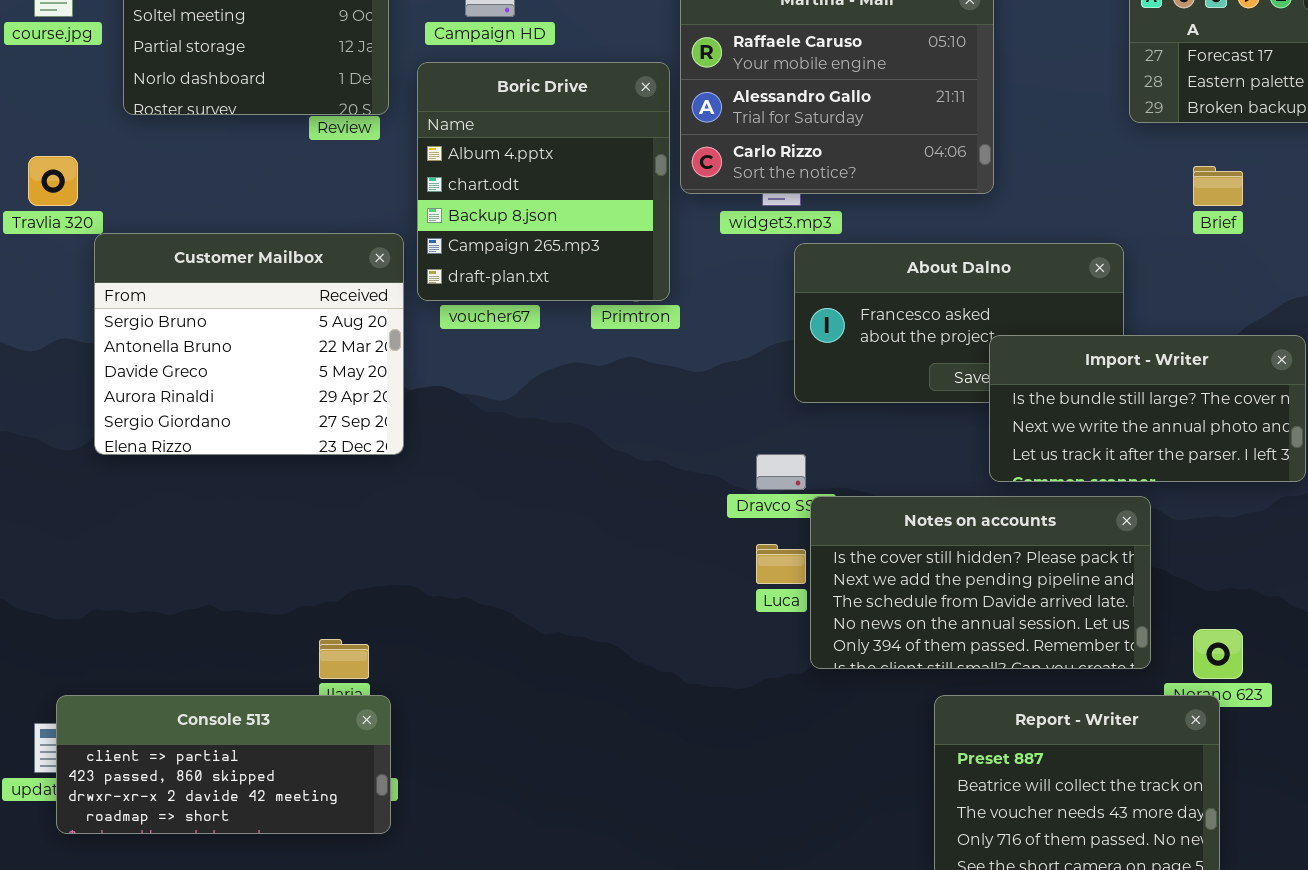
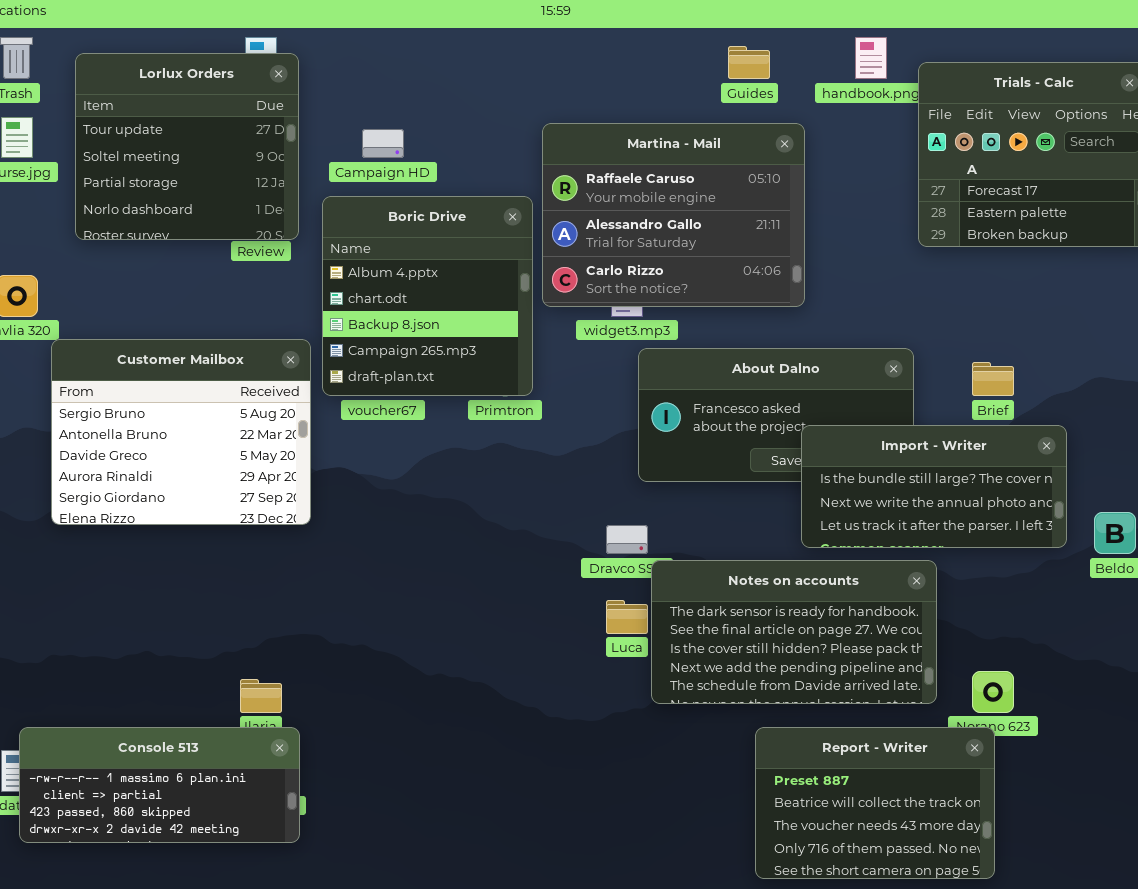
Brief: [1193,166,1243,206] -> [972,362,1014,396], moved
Notes on accounts: [810,496,1151,669] -> [651,560,937,704], scrolled up 2 rows
Console 513: [56,695,391,834] -> [19,727,300,843], scrolled up 1 row

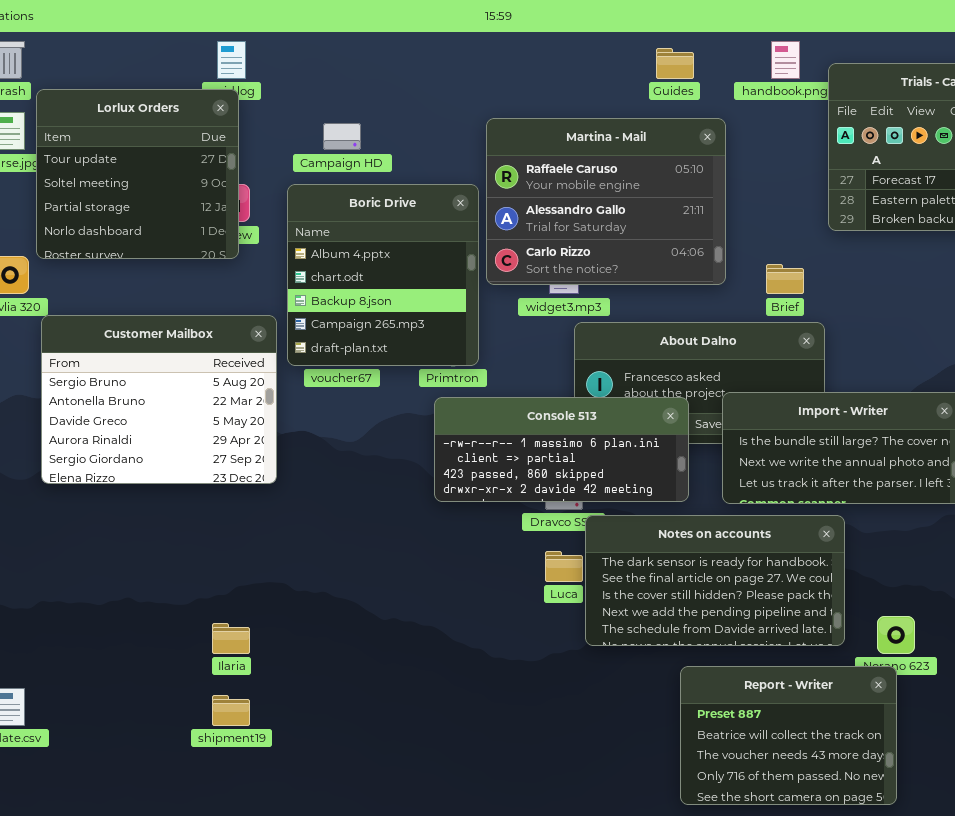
Lorlux Orders: [75,53,299,240] -> [36,89,239,259], moved
Brief: [972,362,1014,396] -> [766,264,804,294], moved
Console 513: [19,727,300,843] -> [434,397,689,502], moved

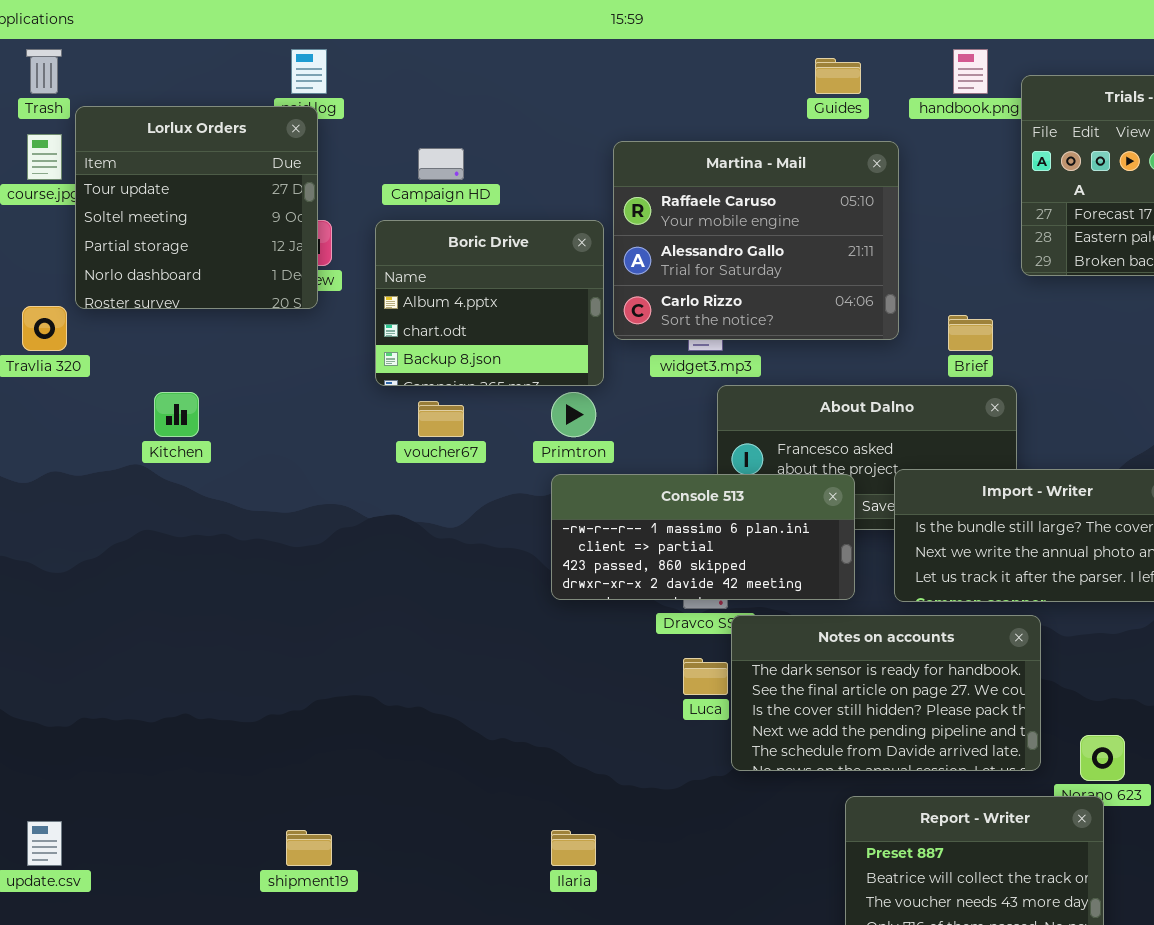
Boric Drive: [287,184,479,366] -> [375,220,604,386], resized
Customer Mailbox: [41,315,277,484] -> none, closed
Ilaria: [212,623,250,654] -> [551,830,596,866], moved

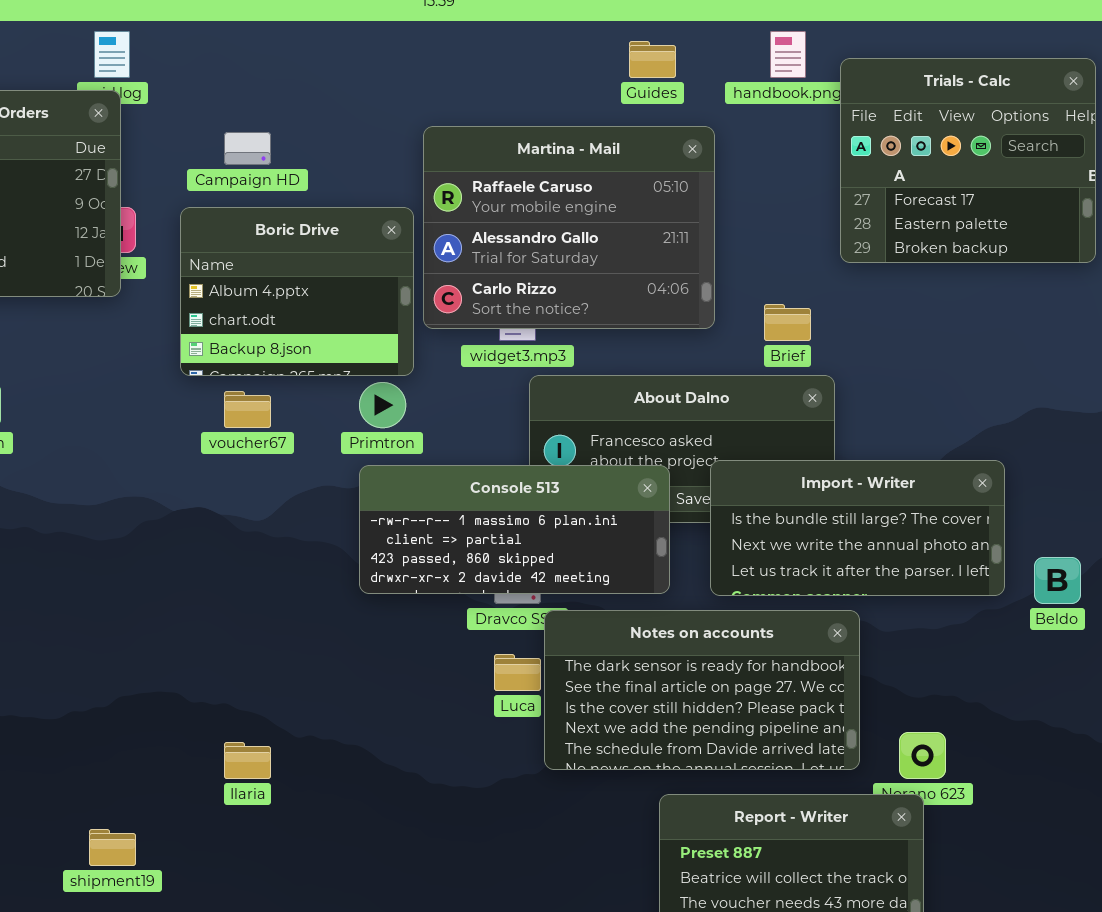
Ilaria: [551,830,596,866] -> [224,742,271,779], moved

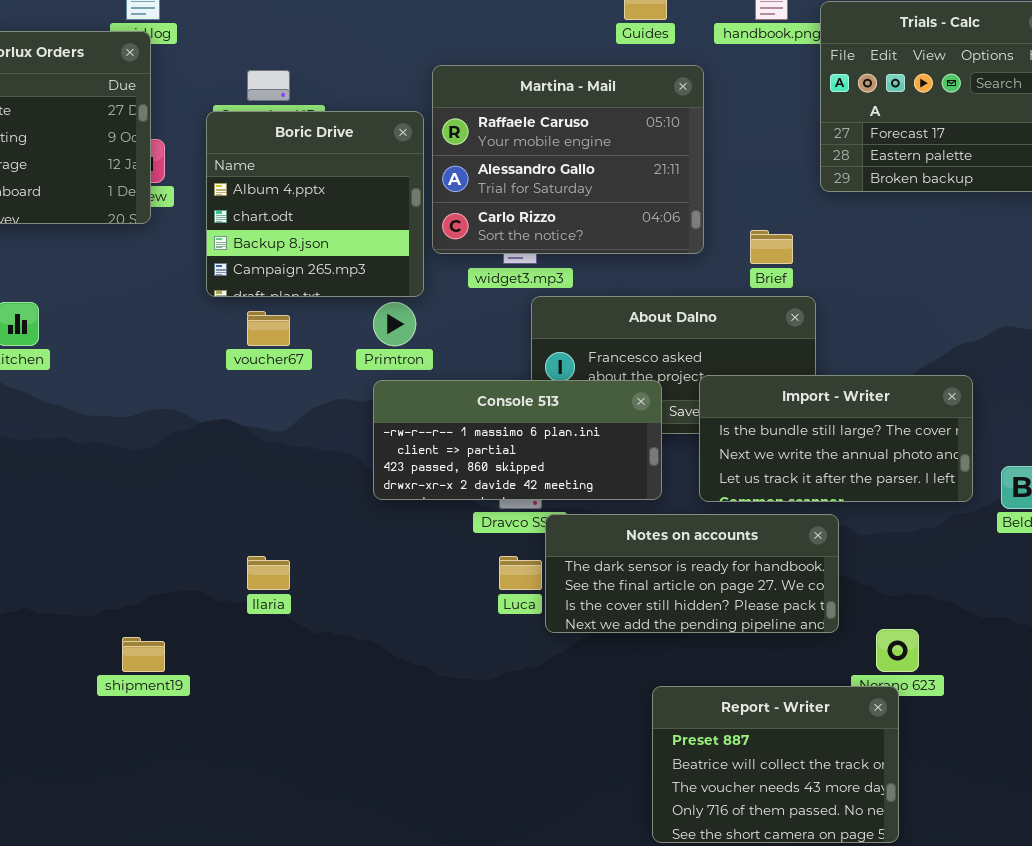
Boric Drive: [180,207,414,376] -> [206,111,424,297], resized
Notes on accounts: [544,610,860,770] -> [545,514,839,633], resized
Ilaria: [224,742,271,779] -> [247,556,290,590], moved
shipment19: [89,829,136,866] -> [122,637,165,672], moved

